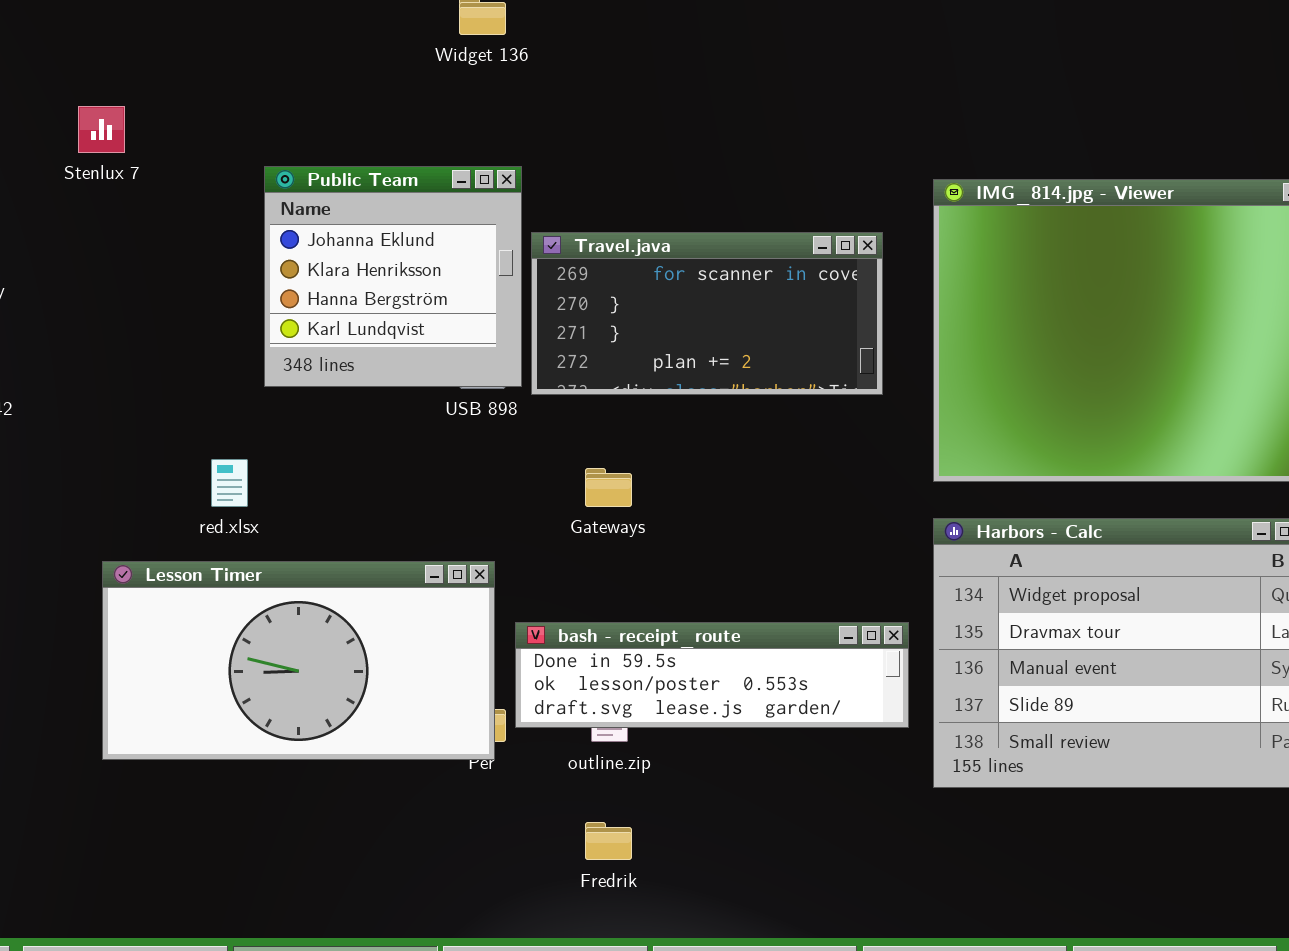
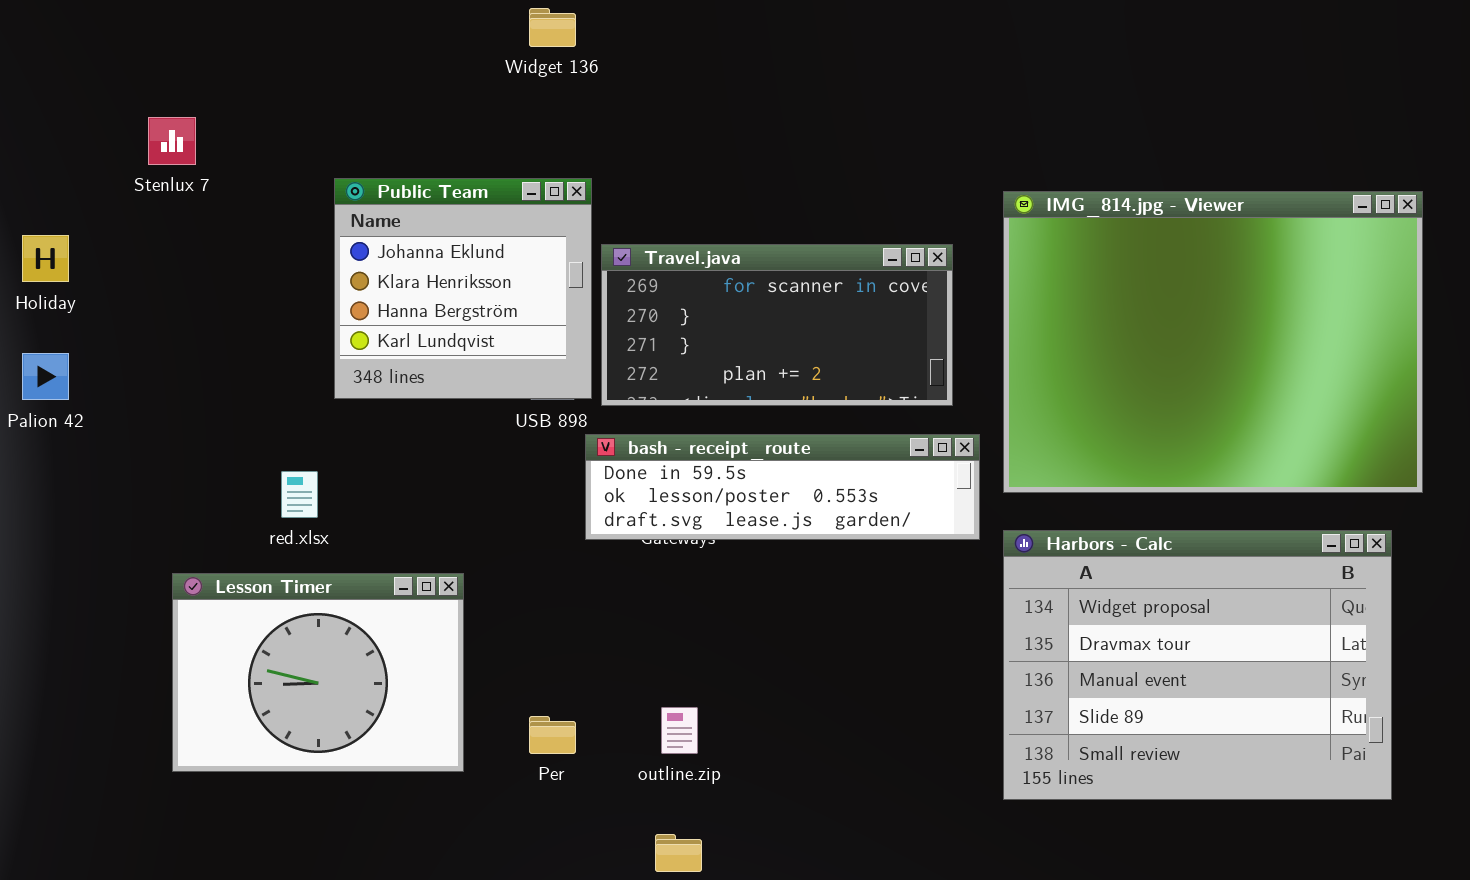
Lesson Timer: [102,561,495,760] -> [172,573,464,772], resized
bash - receipt_route: [515,622,909,728] -> [585,434,980,540], moved

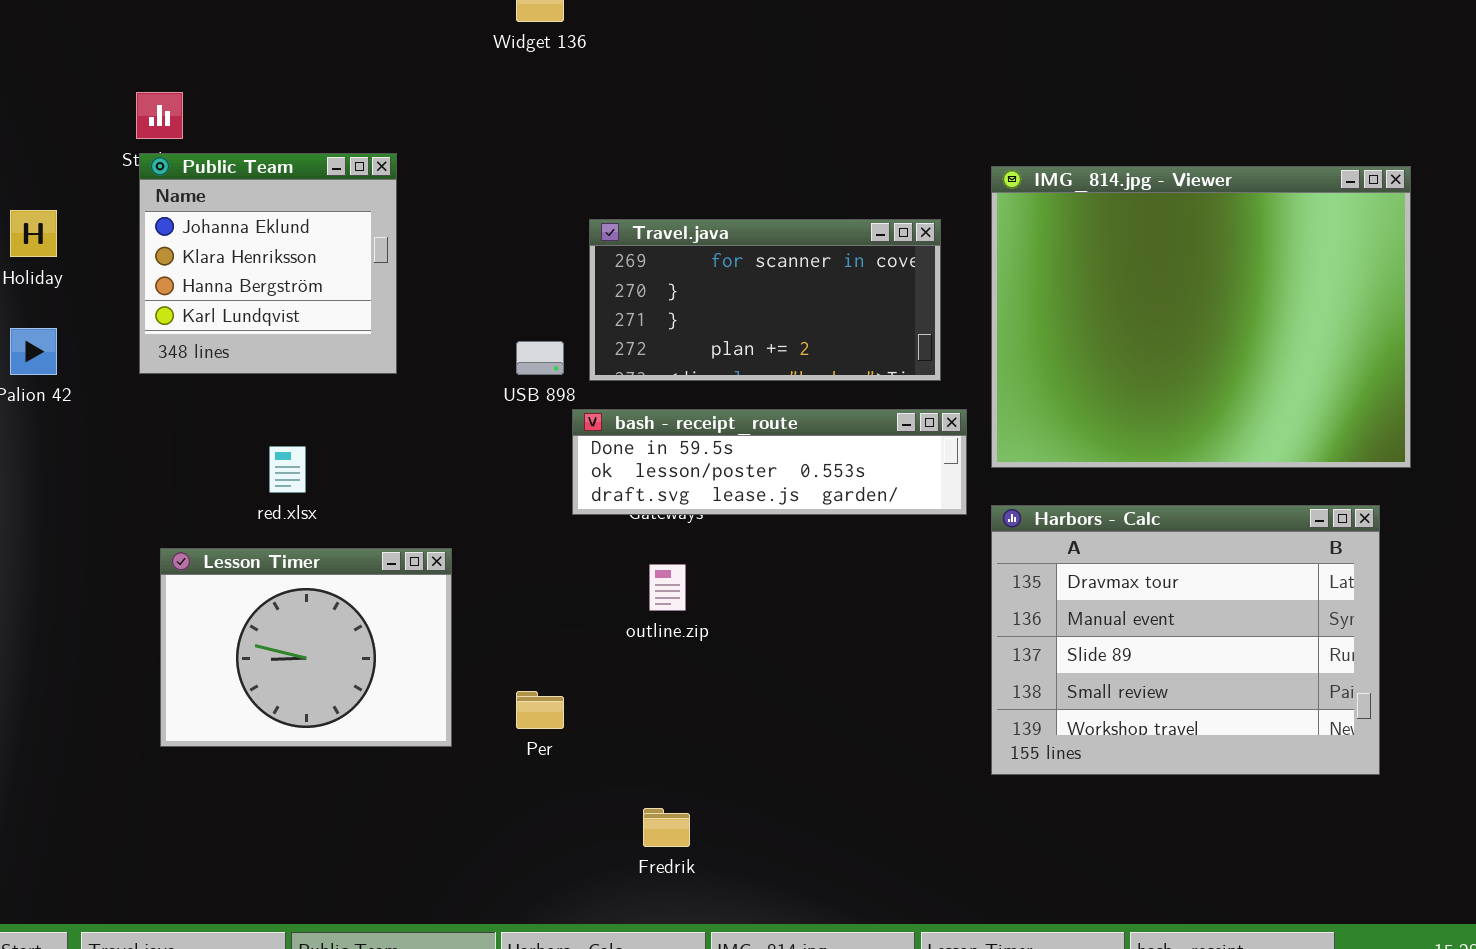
Public Team: [334,178,592,399] -> [139,153,397,374], moved
Harbors - Calc: [1003,530,1392,800] -> [991,505,1380,775], scrolled down 1 row
outline.zip: [661,707,698,754] -> [649,564,686,611], moved

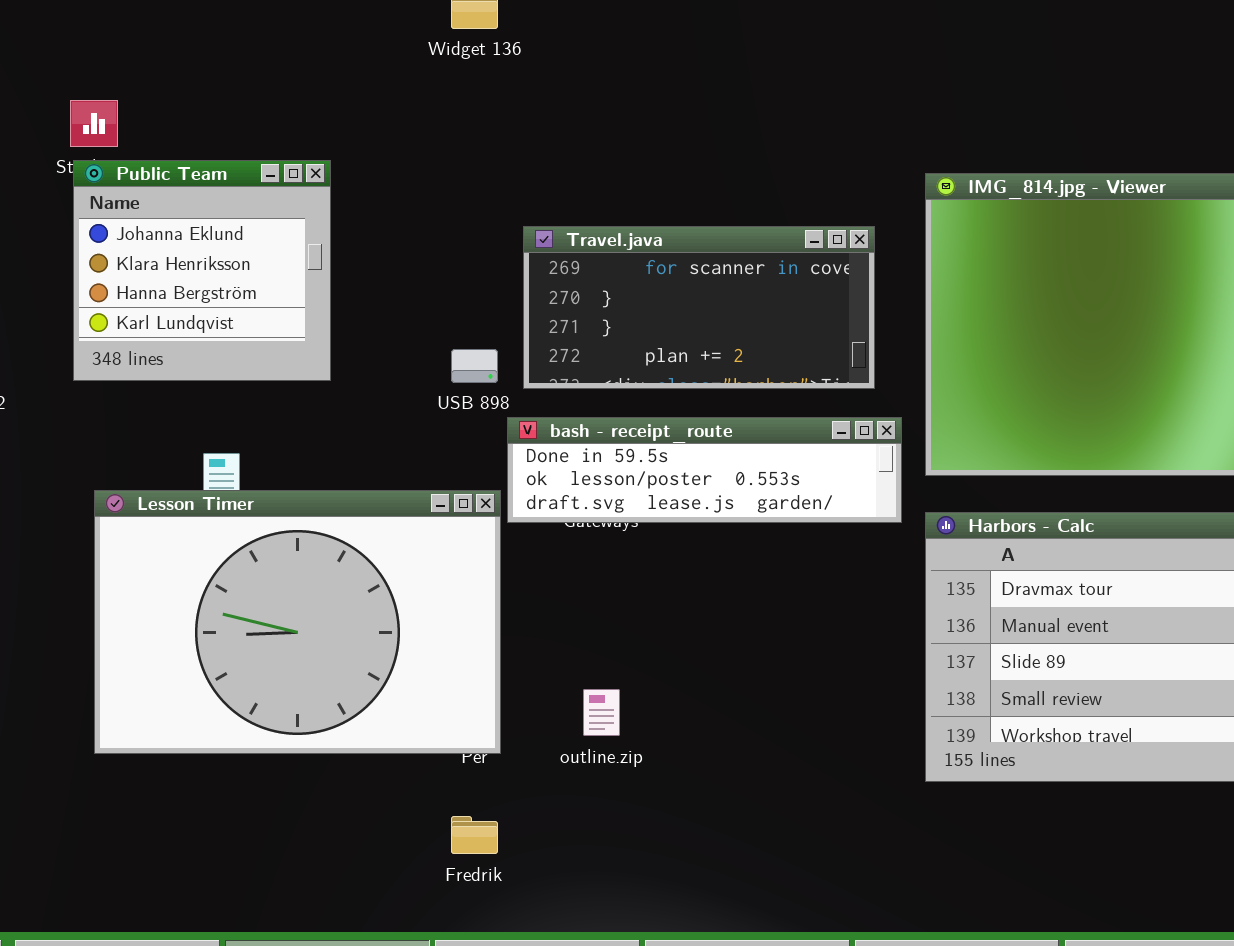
Lesson Timer: [160,548,452,747] -> [94,490,501,754], resized
outline.zip: [649,564,686,611] -> [583,689,620,736], moved
Fredrik: [643,808,690,847] -> [451,816,498,854], moved

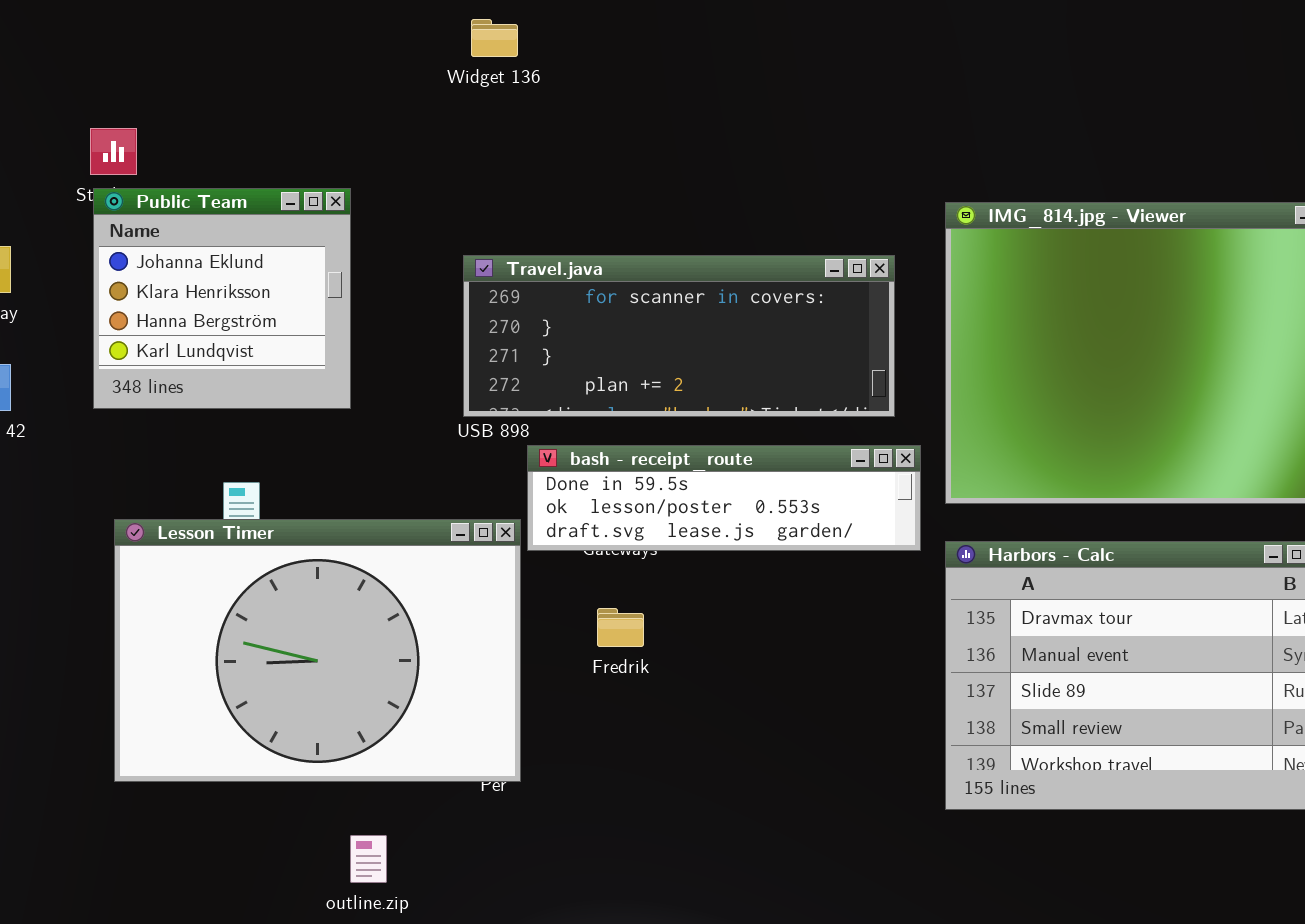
Travel.java: [523,226,875,389] -> [463,255,895,417], resized
outline.zip: [583,689,620,736] -> [350,835,387,883], moved
Fredrik: [451,816,498,854] -> [597,608,644,647], moved

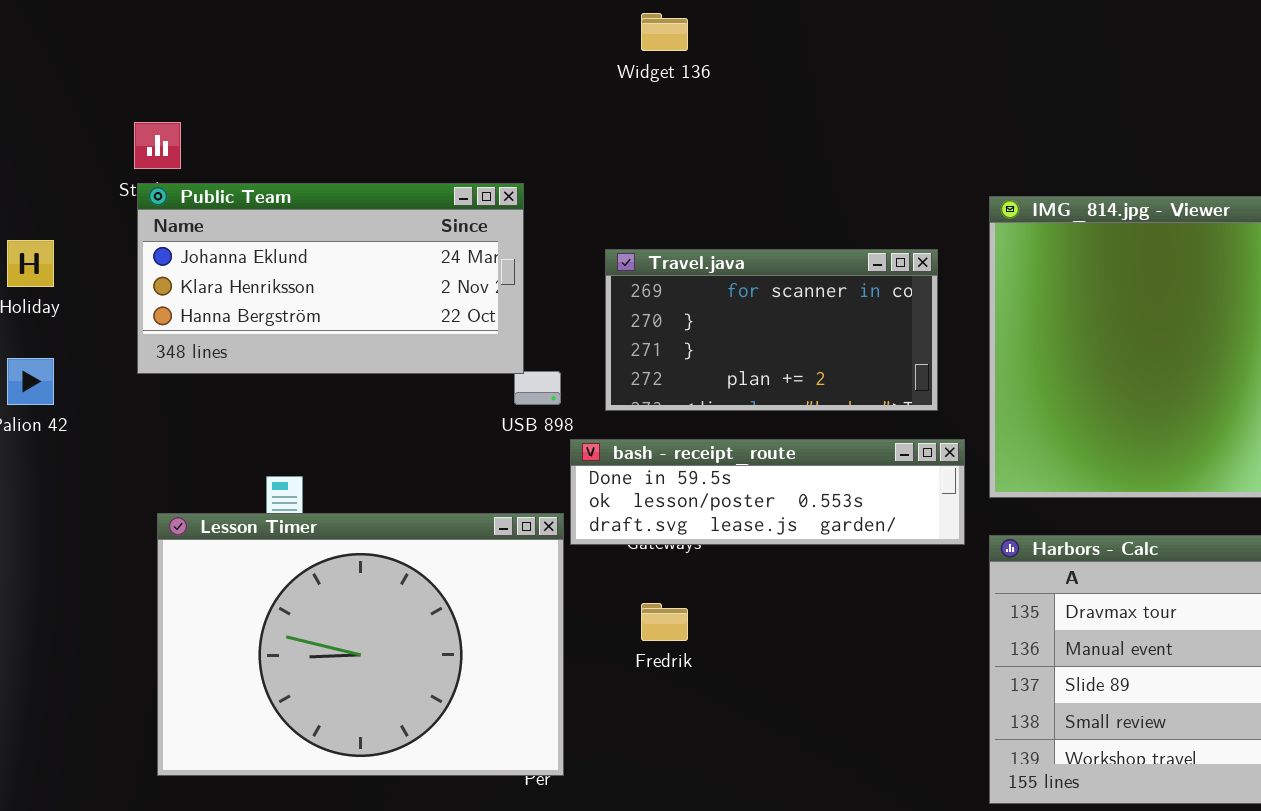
Widget 136: [471,19,518,57] -> [641,13,688,51], moved
Public Team: [93,188,351,409] -> [137,183,524,374], resized
Travel.java: [463,255,895,417] -> [605,249,938,411], resized

